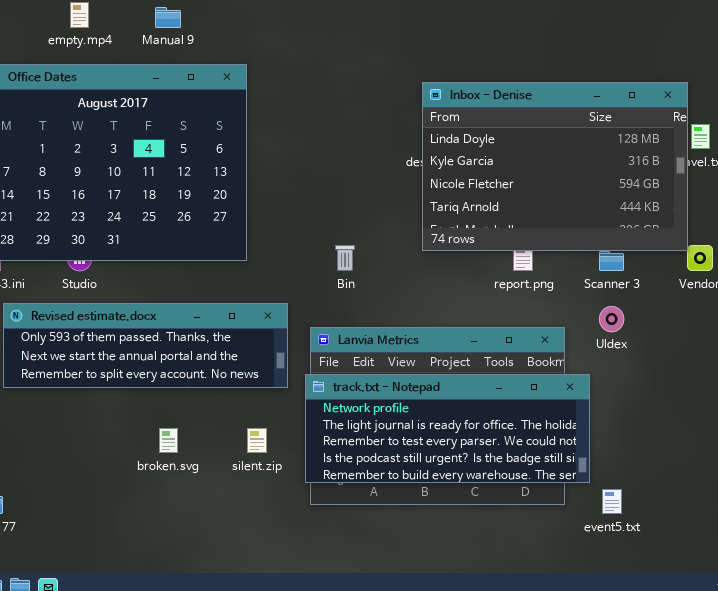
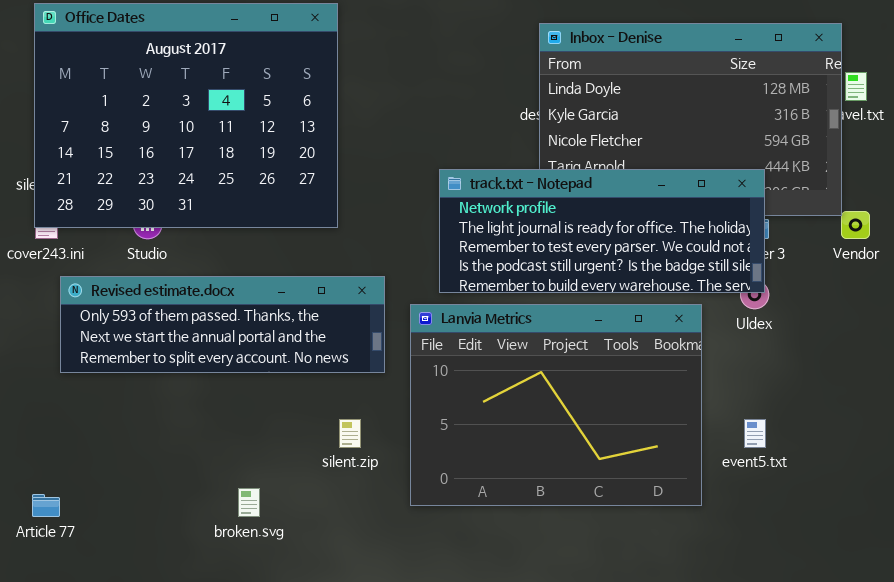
track.txt - Notepad: [305,374,590,483] -> [439,169,765,293], moved
broken.svg: [159,428,178,453] -> [238,488,260,517], moved
event5.txt: [602,489,622,514] -> [744,419,766,448], moved

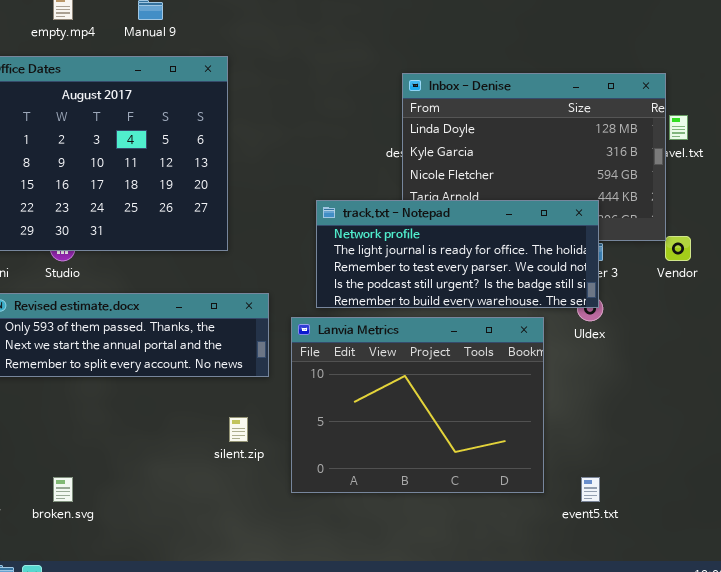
event5.txt: [744,419,766,448] -> [581,477,600,502], moved
broken.svg: [238,488,260,517] -> [53,477,73,502], moved

